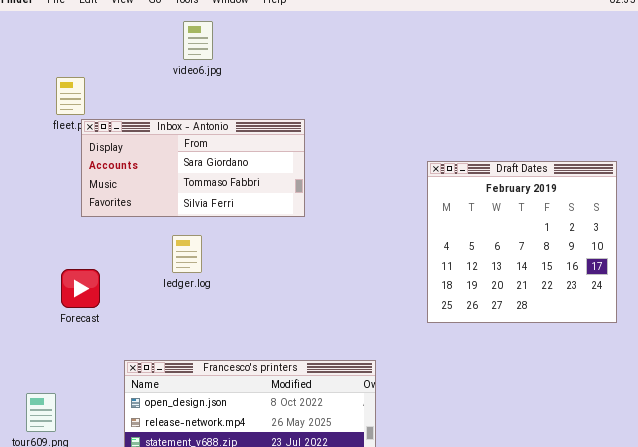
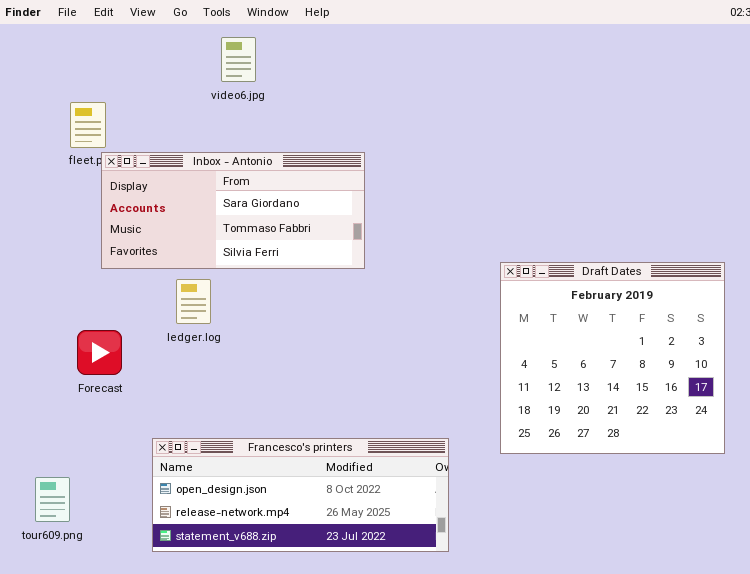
Draft Dates: [427,161,617,323] -> [500,262,725,454], moved
ledger.log: [172,235,202,273] -> [176,279,211,324], moved

